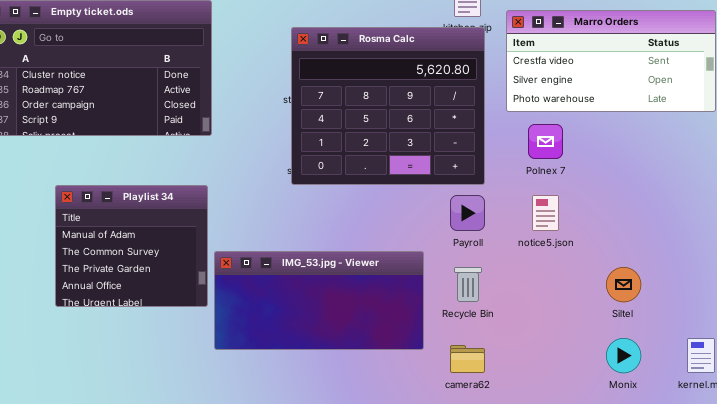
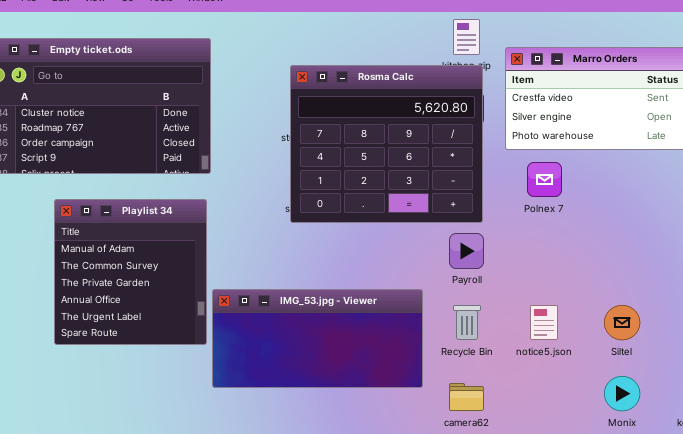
Playlist 34: [55,185,208,307] -> [54,199,207,345], resized
notice5.json: [532,195,559,231] -> [530,305,558,340], moved

